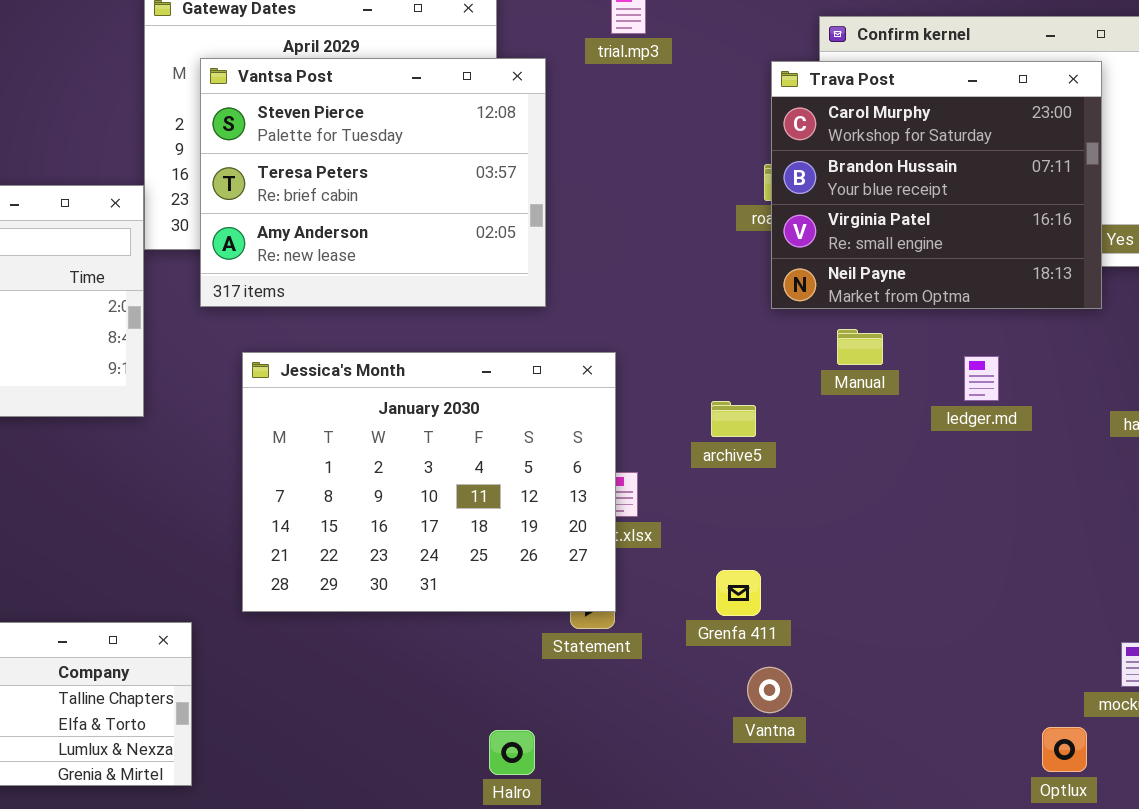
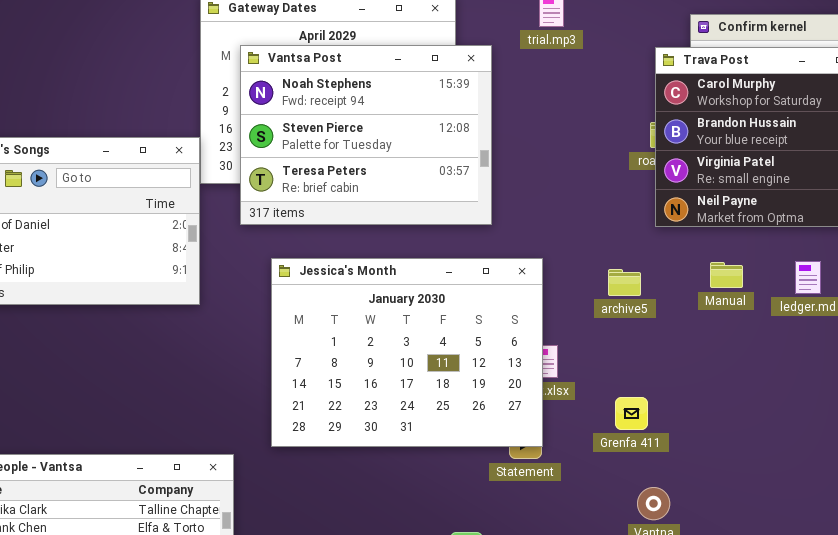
Vantsa Post: [200,58,546,307] -> [240,45,492,225], scrolled up 1 row
Manual: [837,329,883,365] -> [710,262,743,288], moved
archive5: [711,401,756,437] -> [608,269,641,296], moved
Grenfa 411: [716,570,761,616] -> [615,397,648,430], moved

